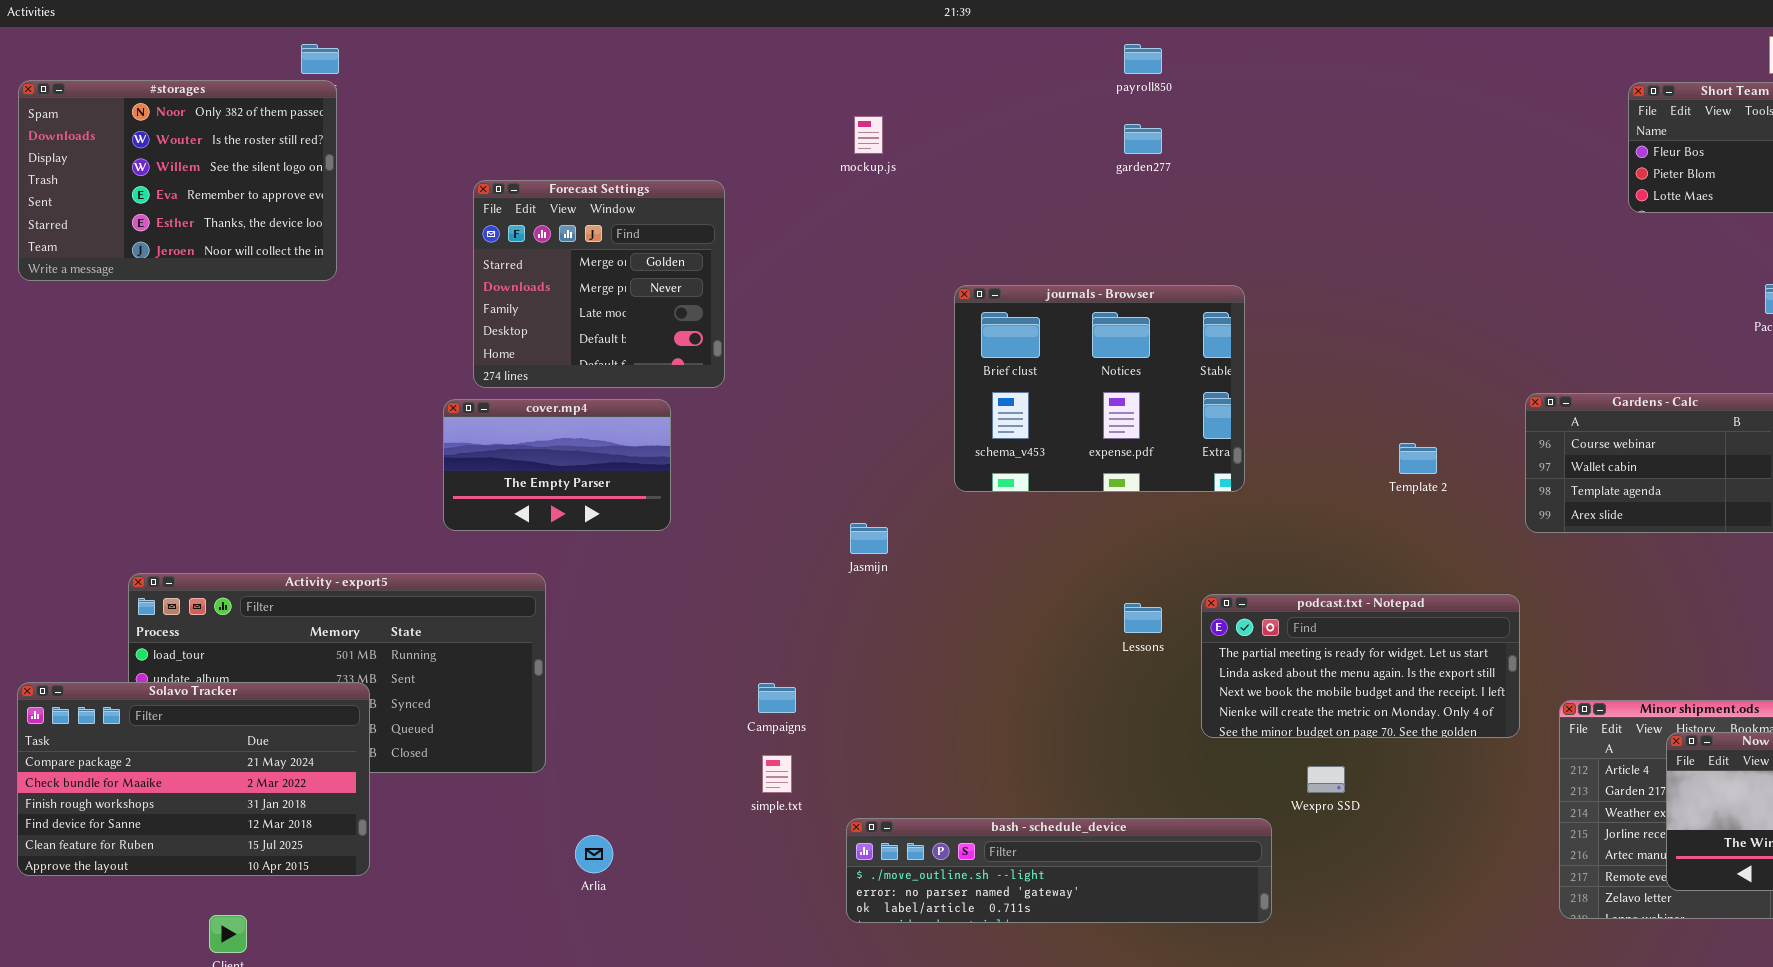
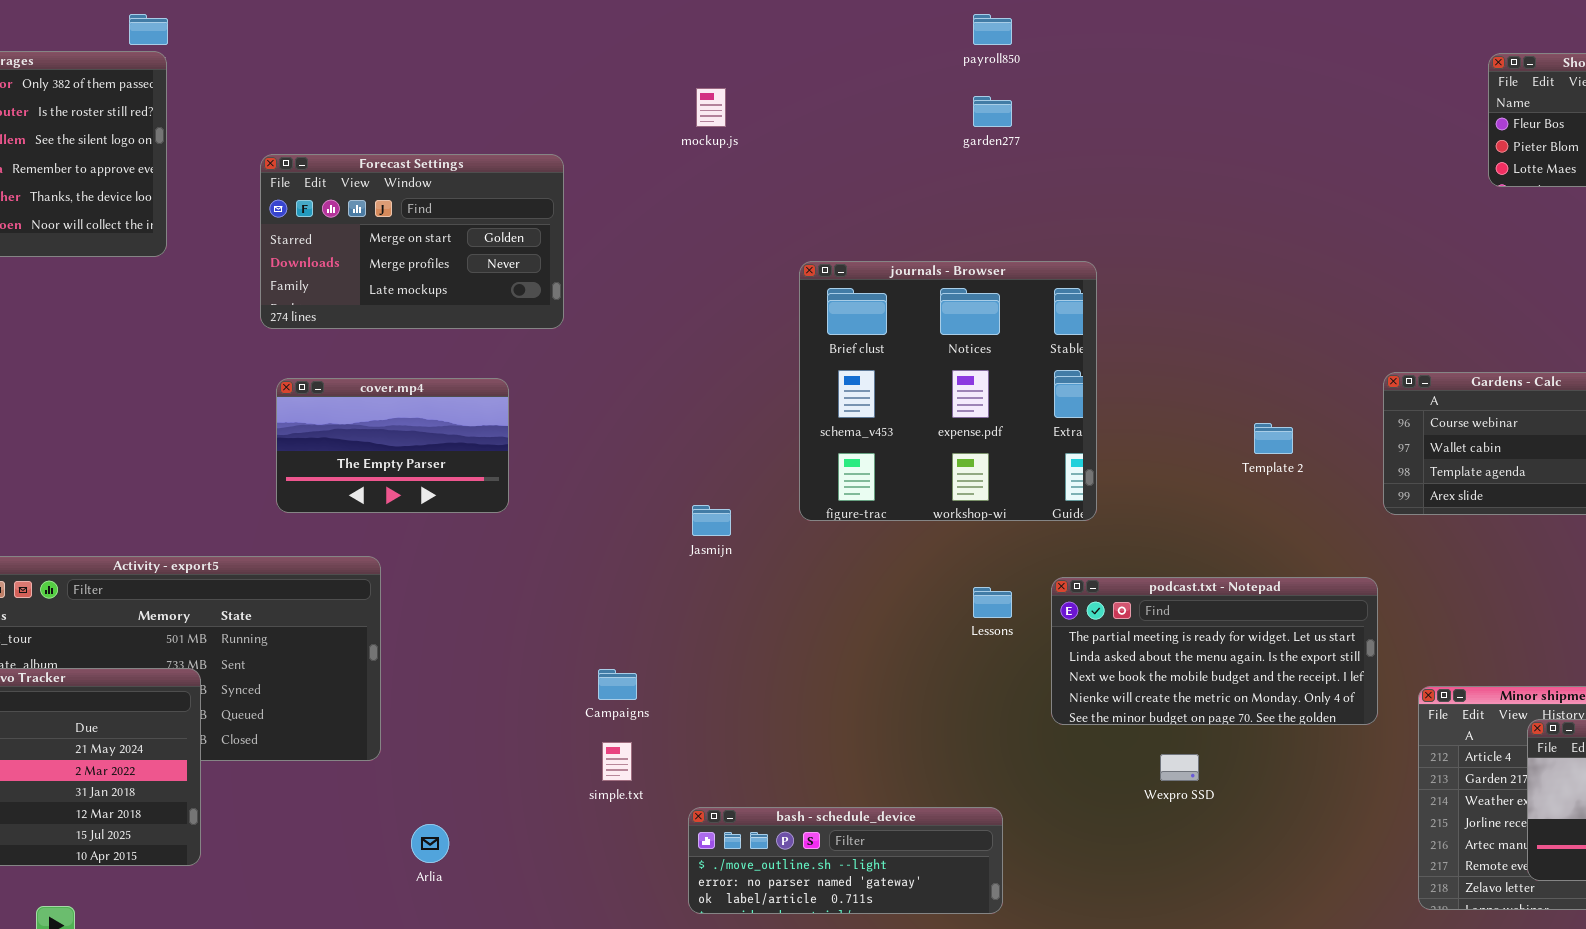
Forecast Settings: [473,180,725,388] -> [260,154,564,329], resized
journals - Browser: [954,285,1245,492] -> [799,261,1097,521], resized
bash - schedule_device: [846,818,1272,923] -> [688,807,1003,914], resized

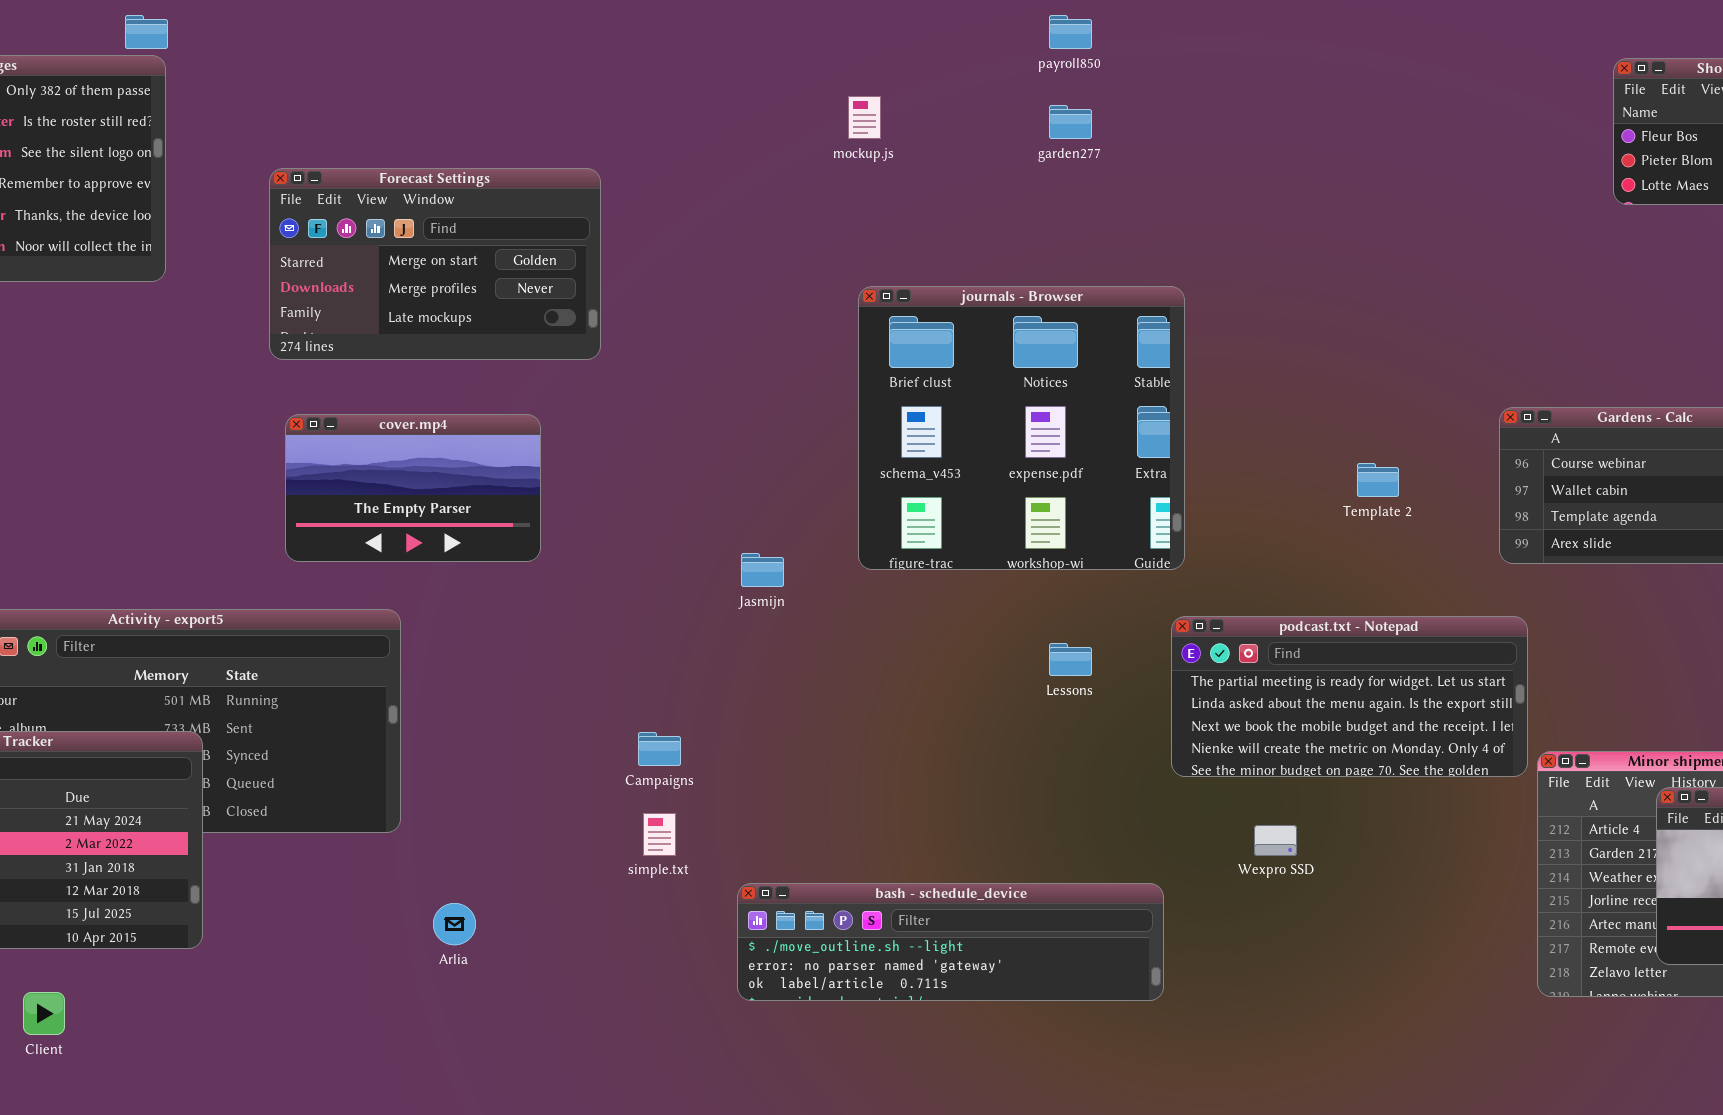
mockup.js: [696,88,726,127] -> [848,96,881,139], moved
podcast.txt - Notepad: [1051,577,1378,725] -> [1171,616,1528,777], moved
bash - schedule_device: [688,807,1003,914] -> [737,883,1164,1001], resized

